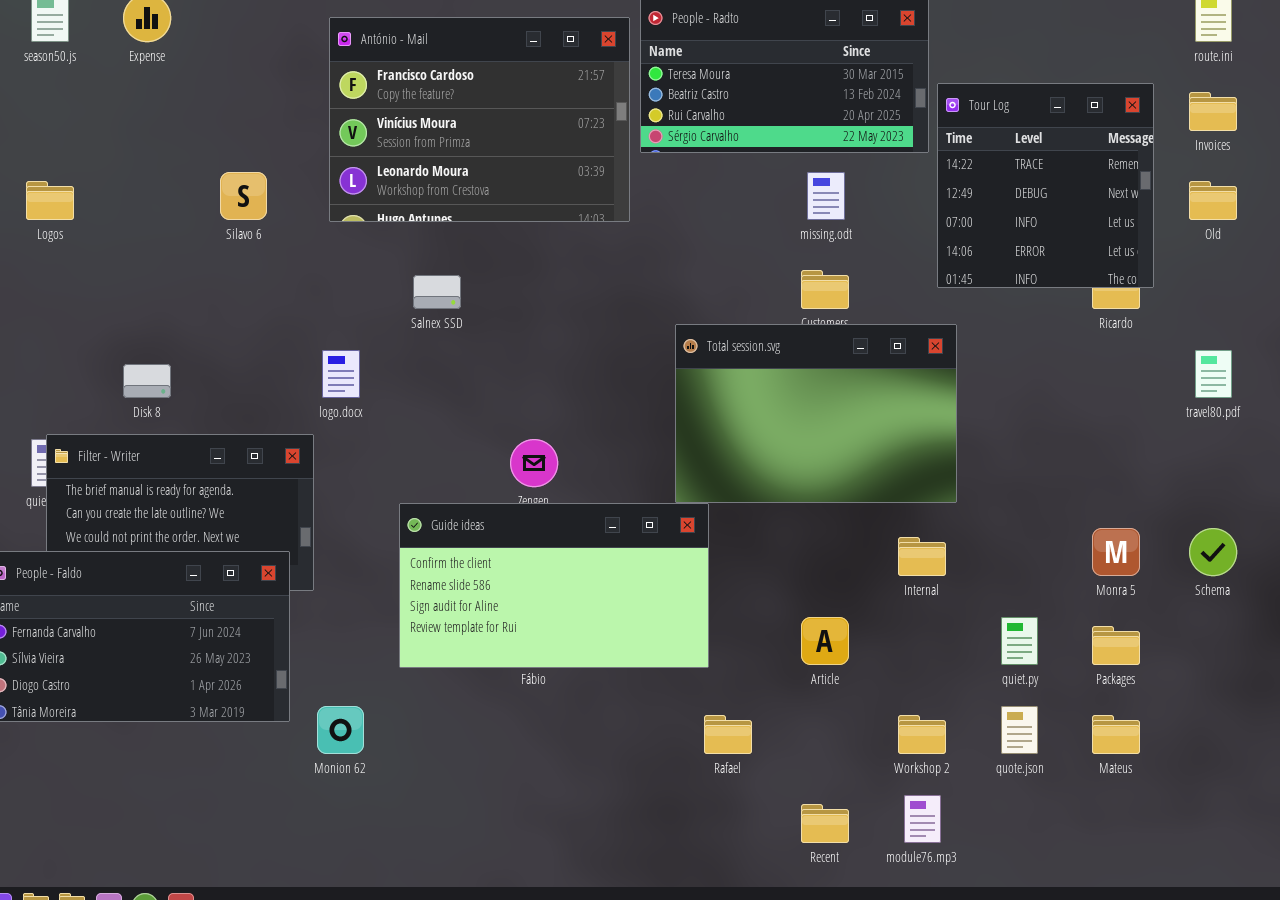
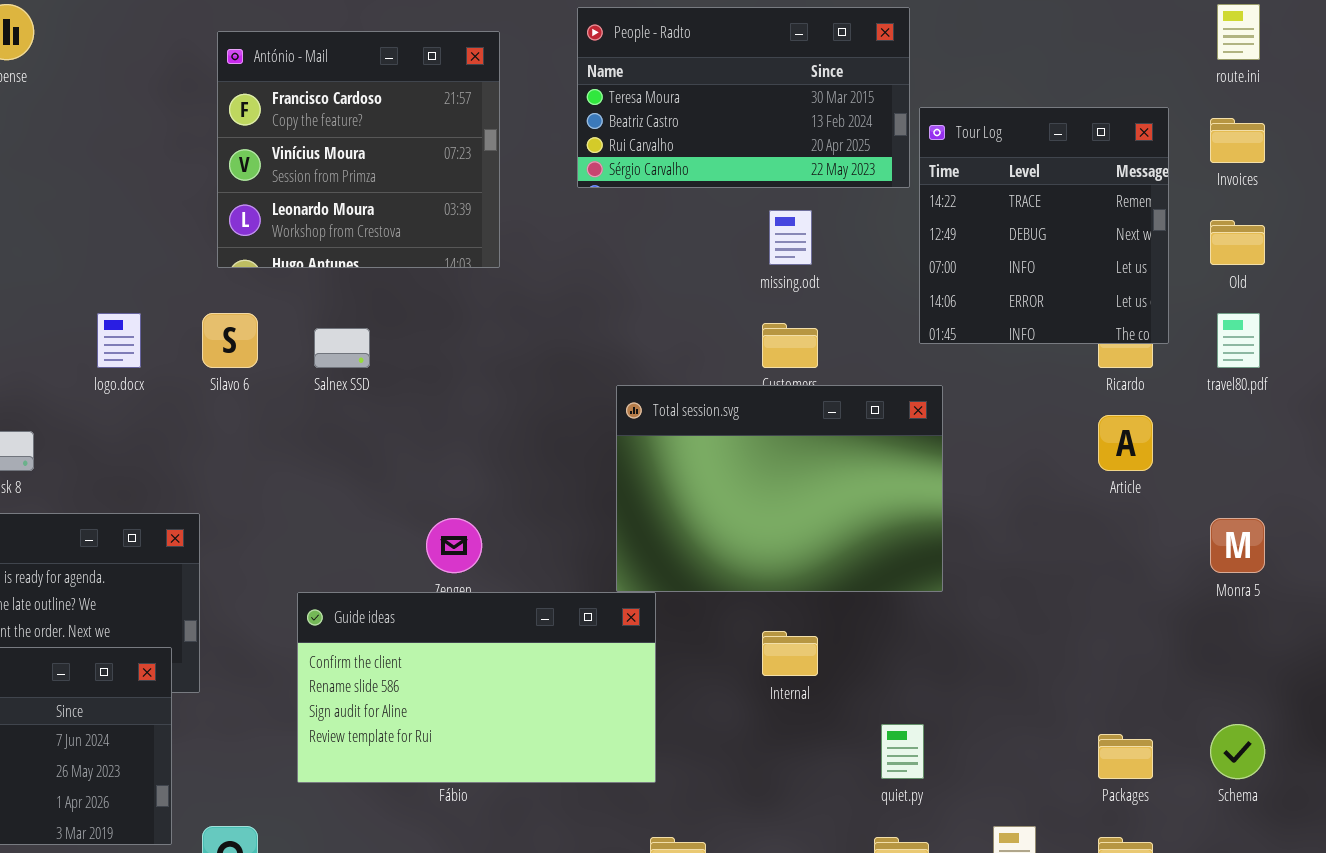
António - Mail: [329,17,630,222] -> [217,31,500,268], resized
Silavo 6: [220,172,267,220] -> [202,313,258,368], moved
logo.docx: [322,350,360,398] -> [97,313,141,368], moved
travel80.pdf: [1195,350,1232,398] -> [1217,313,1260,368], moved
Monra 5: [1092,528,1140,576] -> [1210,518,1265,573], moved
Schema: [1189,528,1237,576] -> [1210,724,1265,779], moved
Internal: [898,537,946,576] -> [762,631,818,676], moved
Article: [801,617,849,665] -> [1098,415,1153,471], moved
quiet.py: [1001,617,1038,665] -> [881,724,924,779], moved

